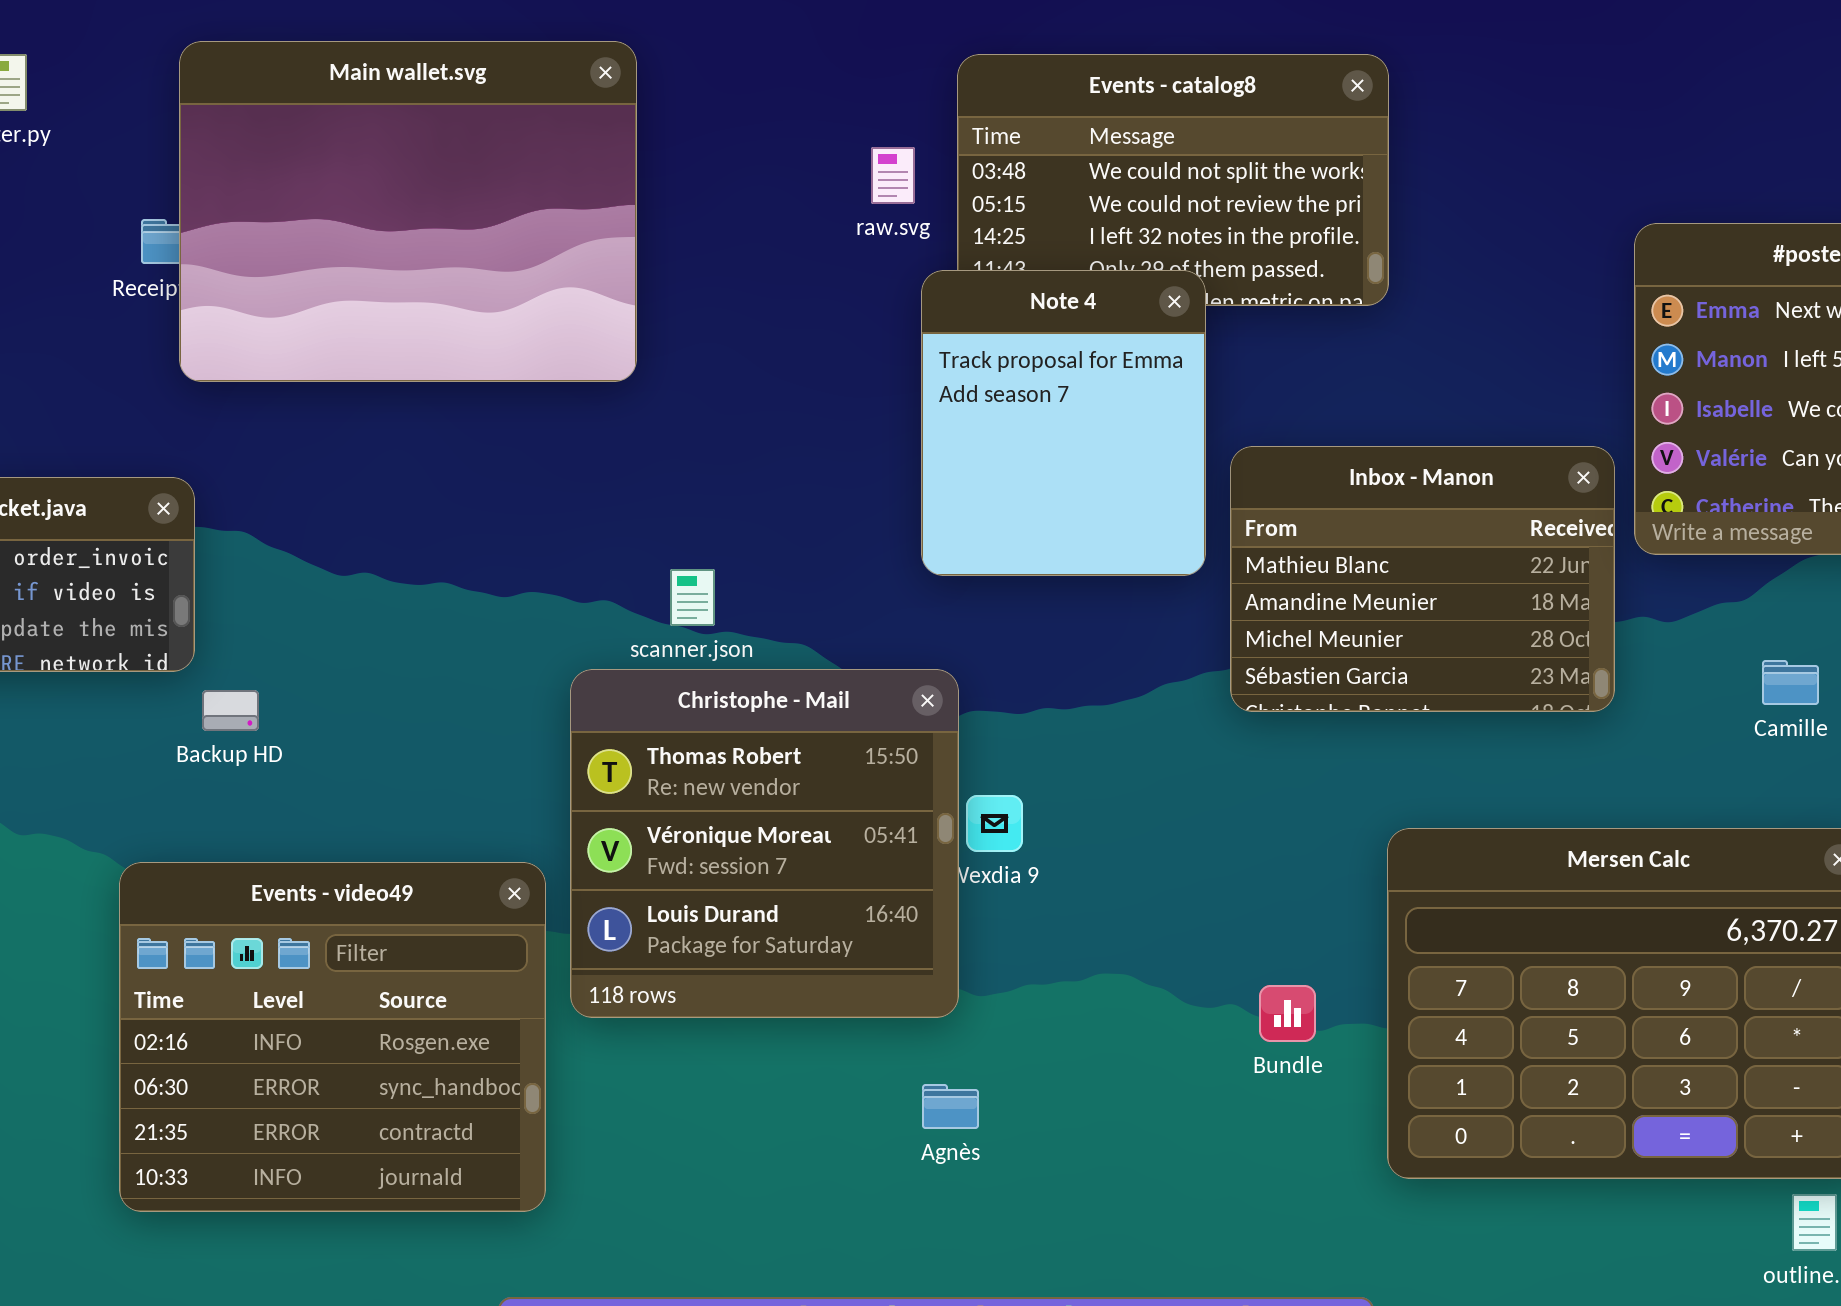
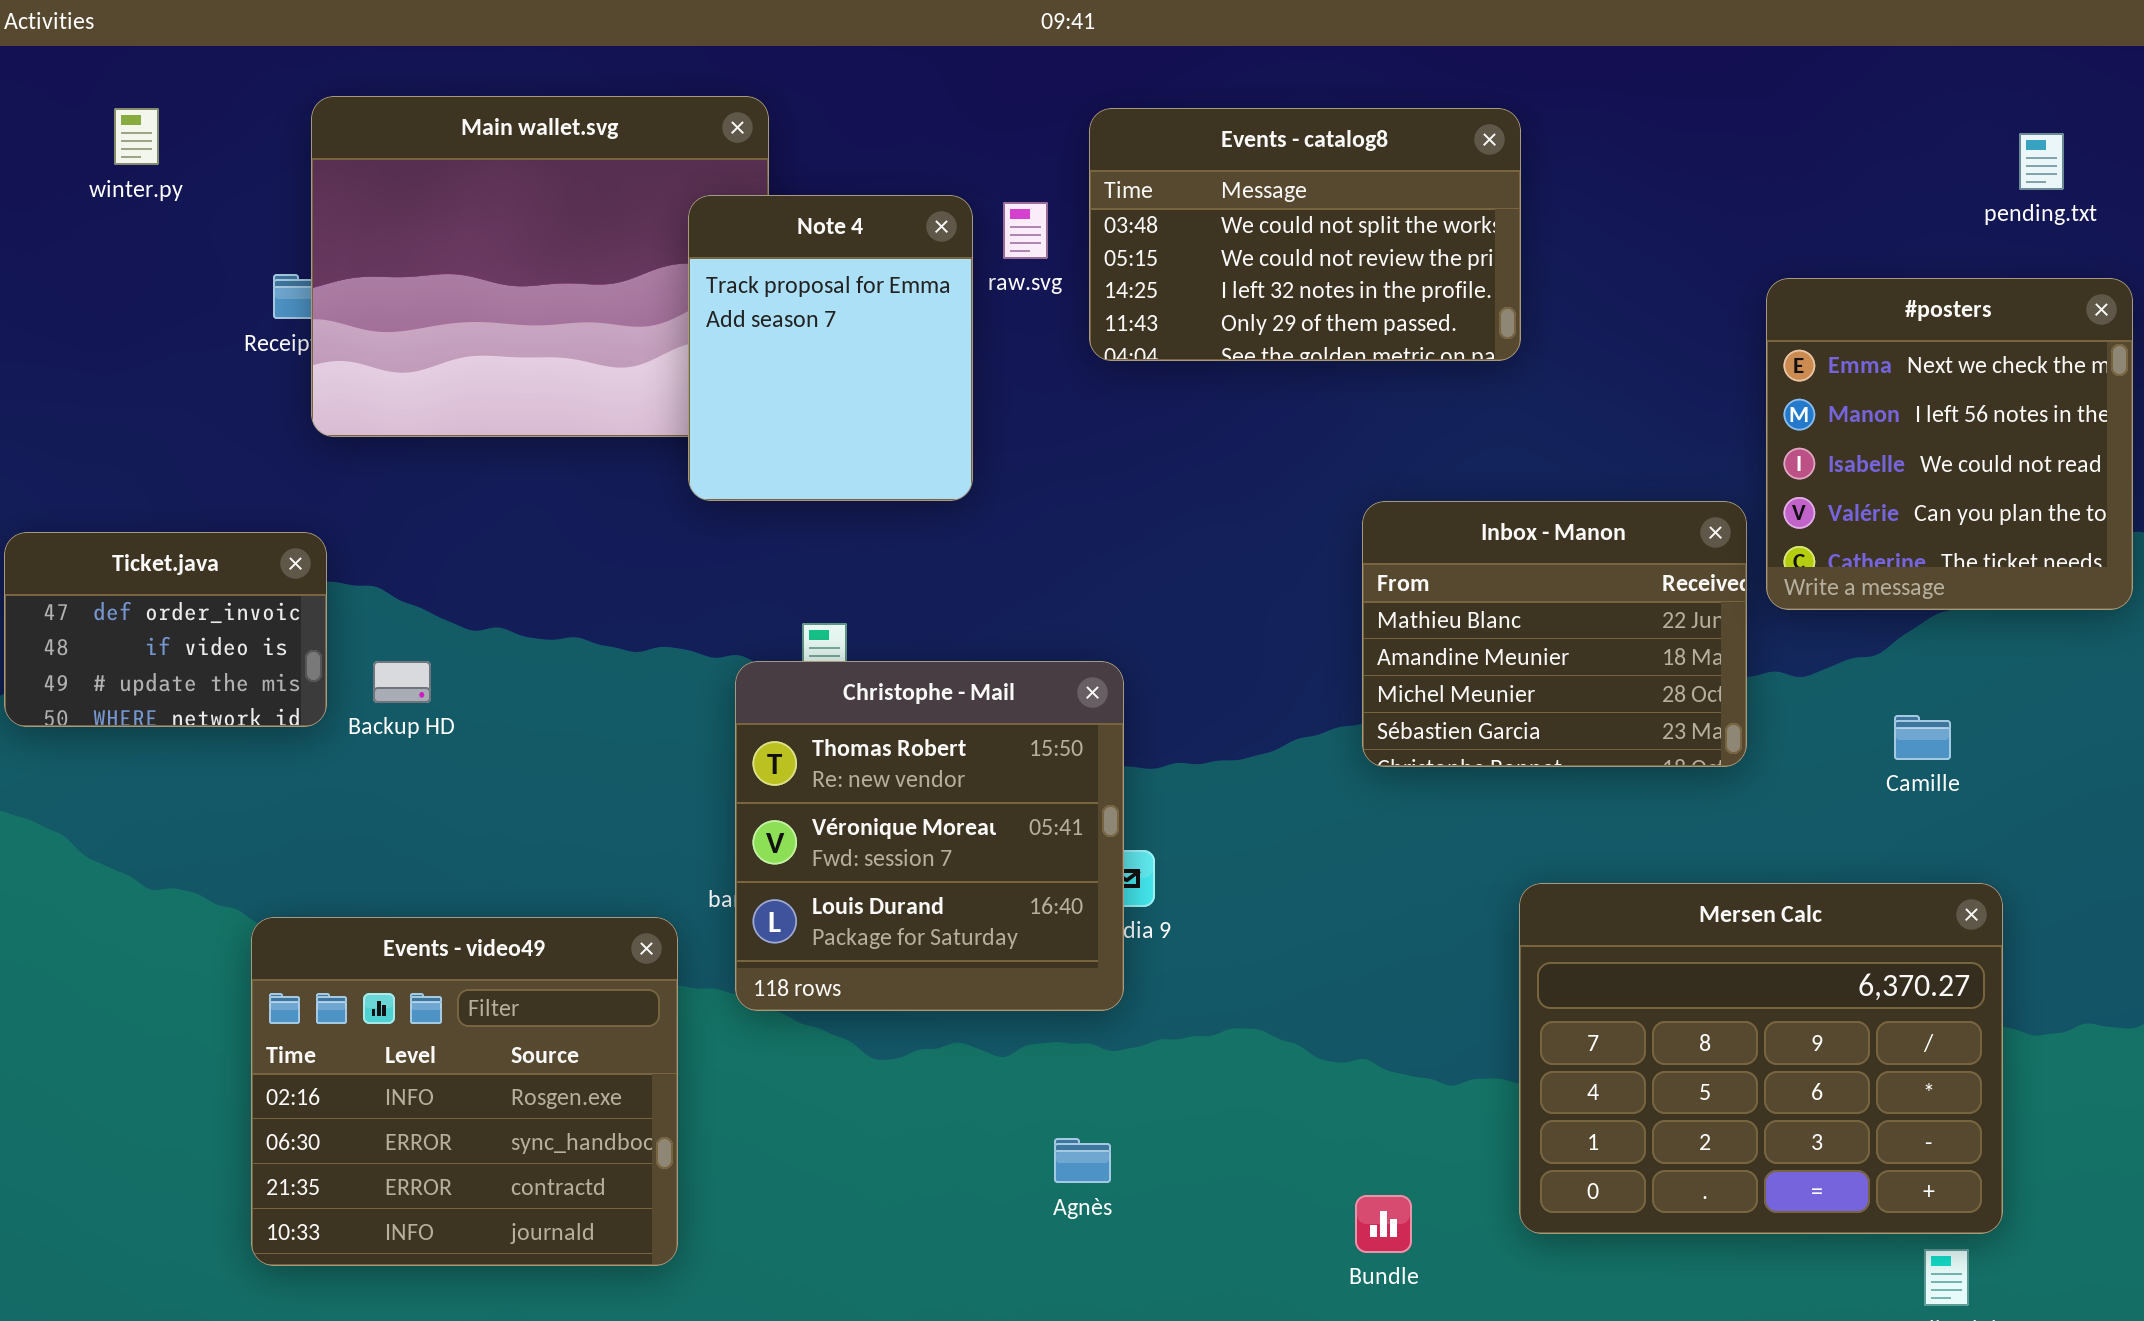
Note 4: [921,270,1206,576] -> [688,195,973,501], moved
Christophe - Mail: [570,669,959,1018] -> [735,661,1124,1011], moved
Backup HD: [202,690,259,731] -> [373,661,431,703], moved
Bundle: [1259,985,1316,1042] -> [1355,1195,1412,1253], moved

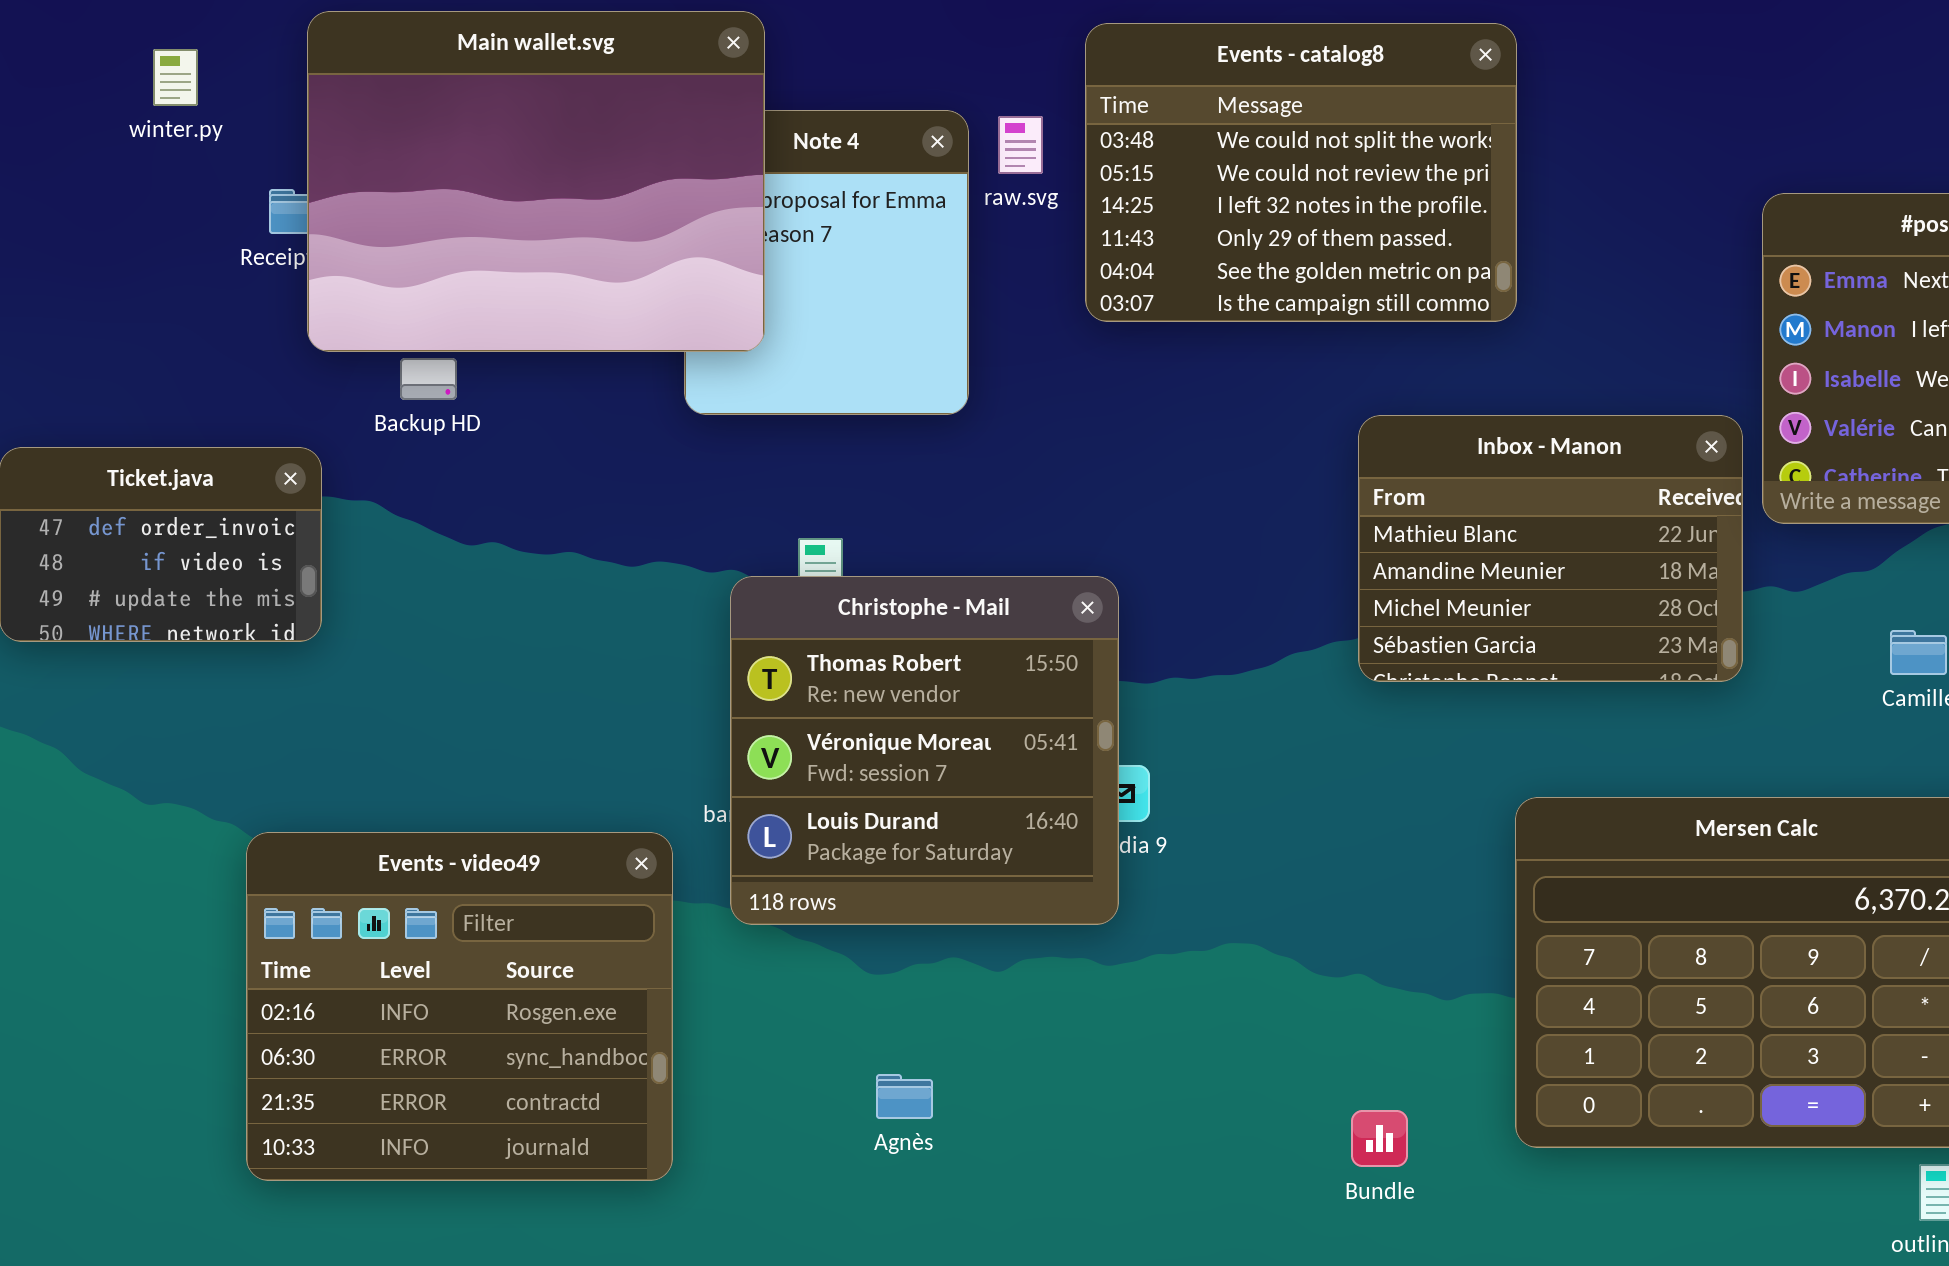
Main wallet.svg: [311,96,769,437] -> [307,11,765,352], raised
winter.py: [114,108,159,165] -> [153,49,198,106], moved
Events - catalog8: [1089,108,1521,361] -> [1085,23,1517,322], resized
Backup HD: [373,661,431,703] -> [400,358,457,400], moved
Agnès: [1054,1138,1111,1183] -> [876,1074,933,1119], moved

